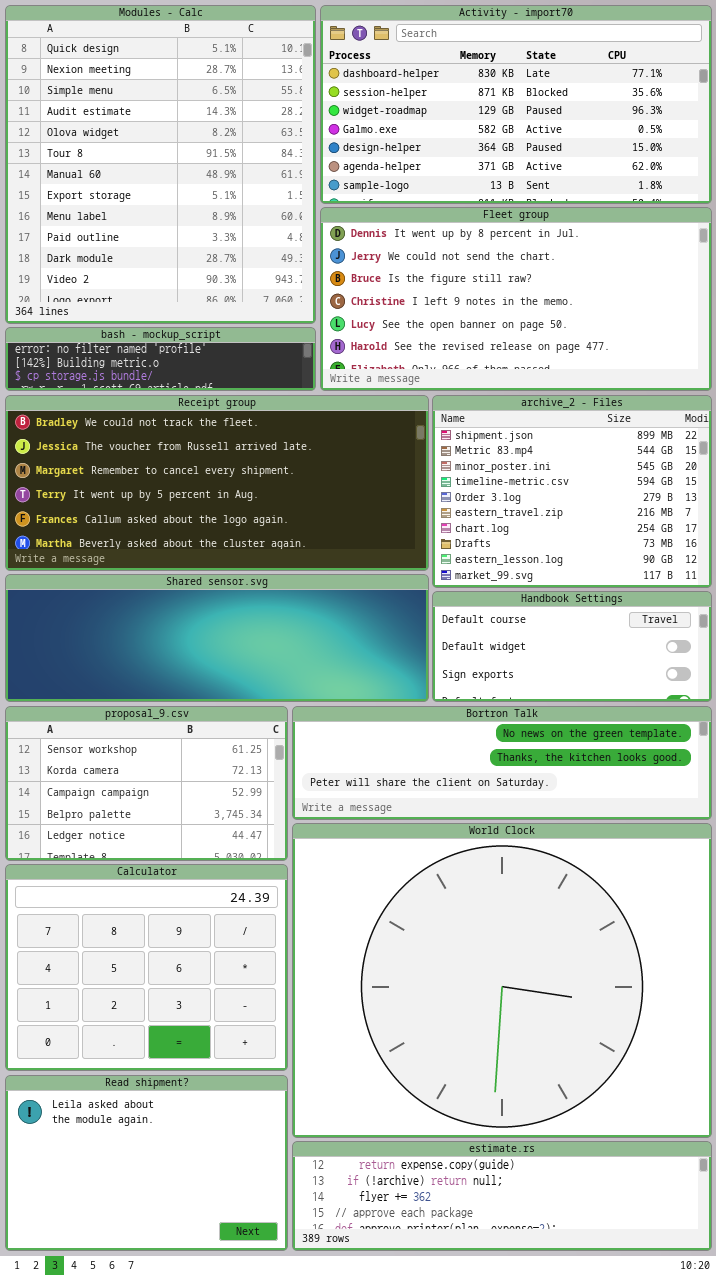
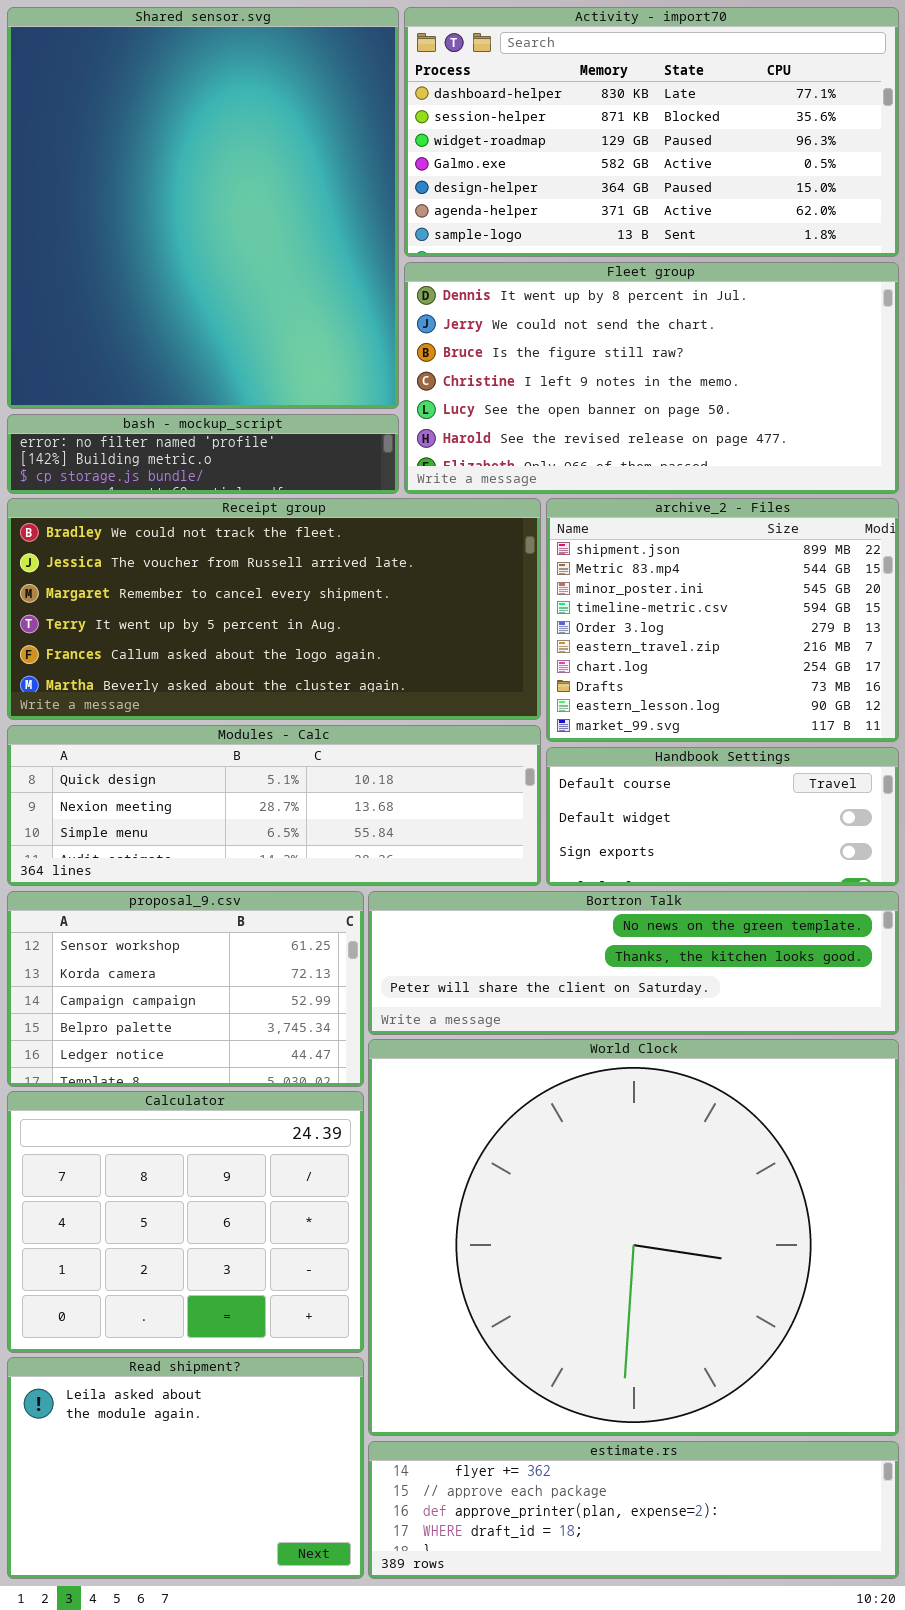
Modules - Calc: [5,5,316,324] -> [7,725,541,886], moved, resized
Shared sensor.svg: [5,574,429,702] -> [7,7,399,409], moved, resized
estimate.rs: [292,1141,712,1251] -> [368,1441,899,1579], scrolled down 2 rows

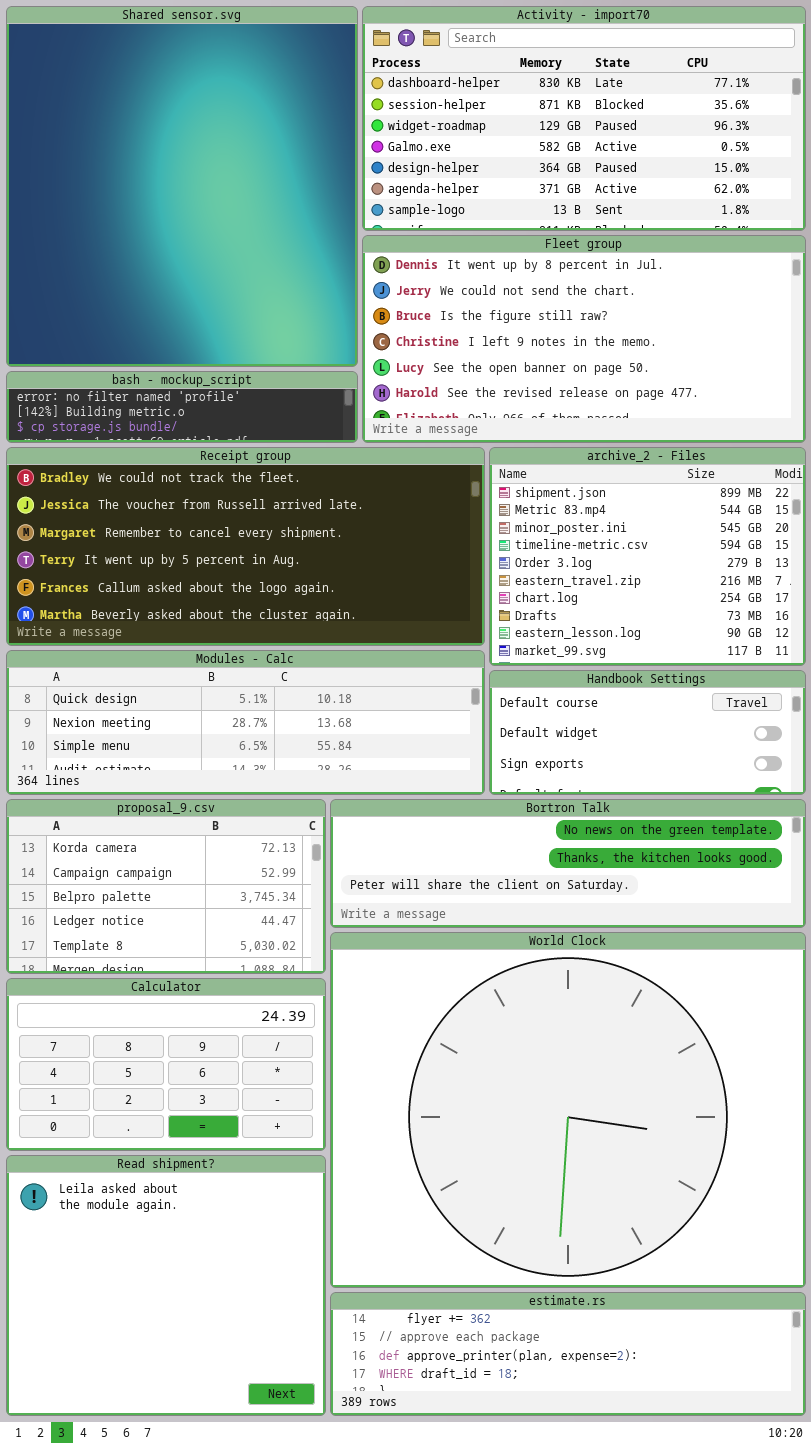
proposal_9.csv: [7,891,364,1087] -> [6,799,326,974], scrolled down 1 row
Calculator: [7,1091,364,1353] -> [6,978,326,1151], resized
Read shipment?: [7,1357,364,1579] -> [6,1155,326,1416], resized

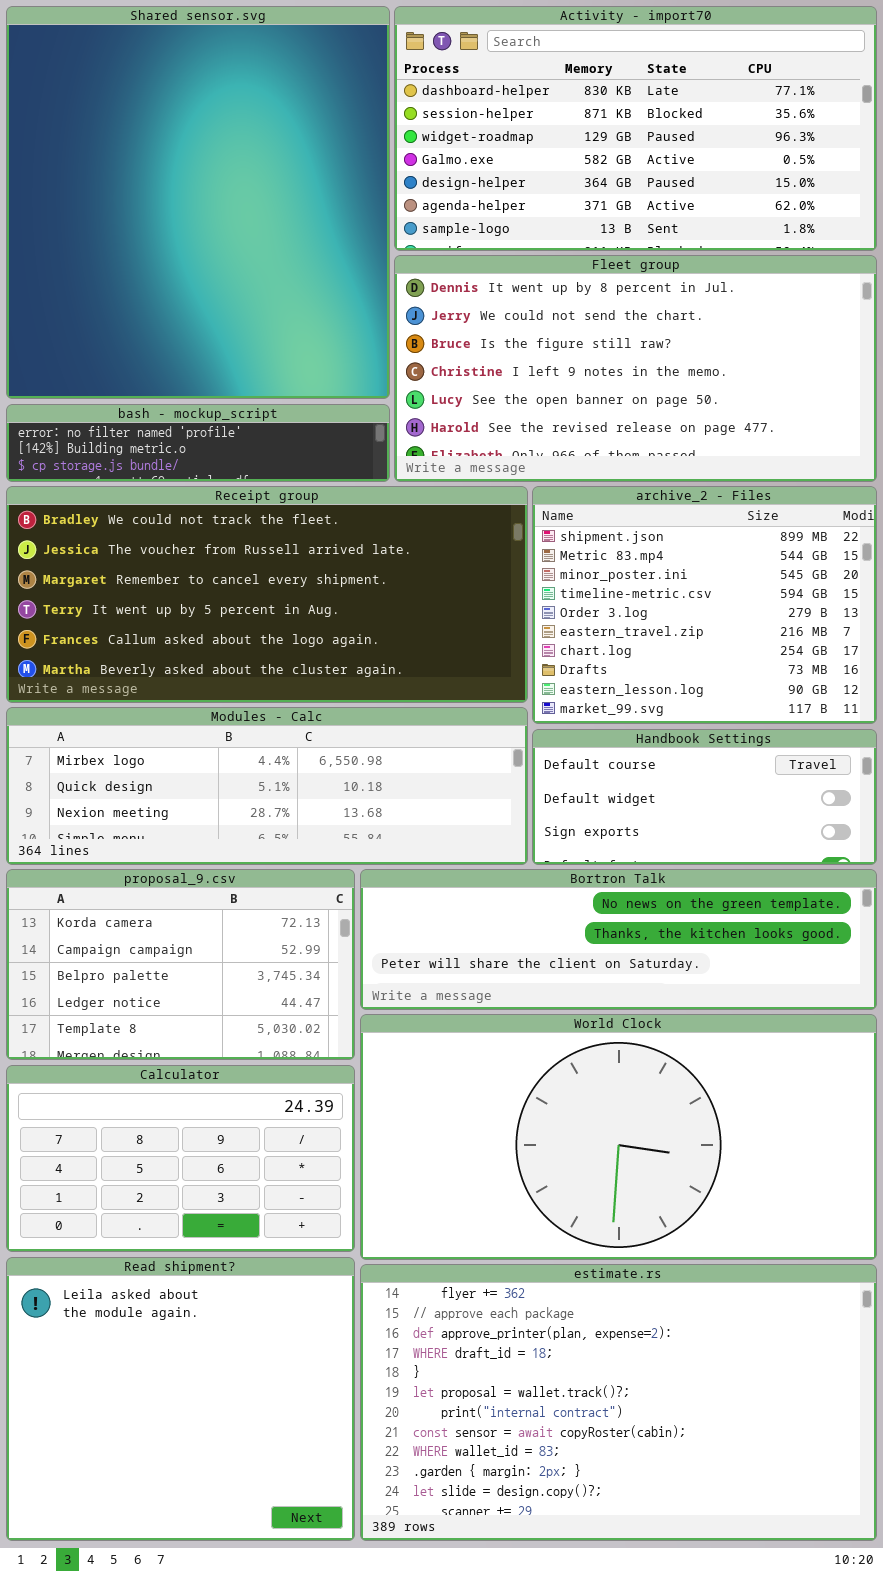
Modules - Calc: [6,650,485,795] -> [6,707,528,865], scrolled up 1 row
World Clock: [330,932,806,1288] -> [360,1014,877,1260], resized
estimate.rs: [330,1292,806,1416] -> [360,1264,877,1541], resized

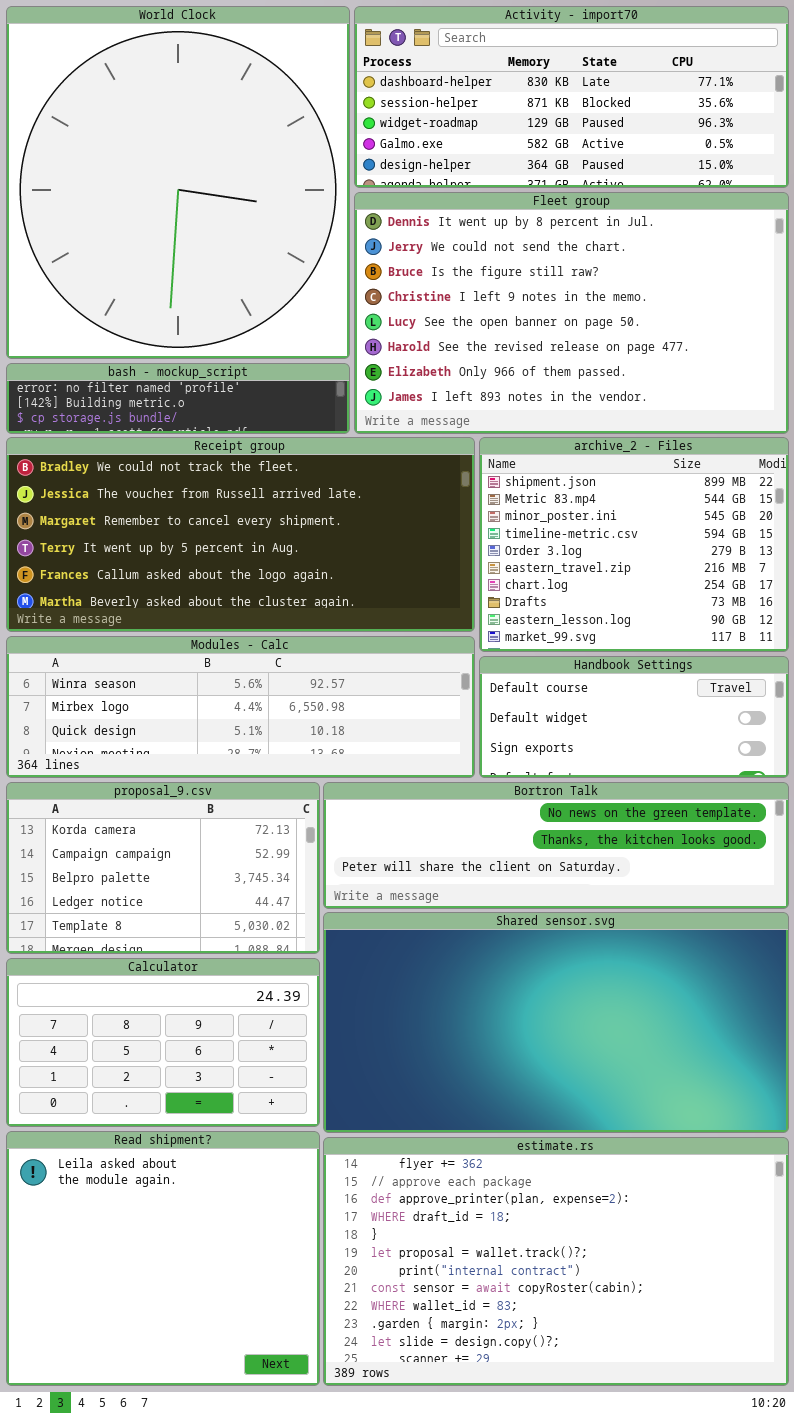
Shared sensor.svg: [6,6,390,399] -> [323,912,789,1133], moved, resized
Activity - import70: [394,6,877,251] -> [354,6,789,188], resized
Fleet group: [394,255,877,482] -> [354,192,789,434], resized
Modules - Calc: [6,707,528,865] -> [6,636,475,778], scrolled up 1 row
World Clock: [360,1014,877,1260] -> [6,6,350,359], moved, resized

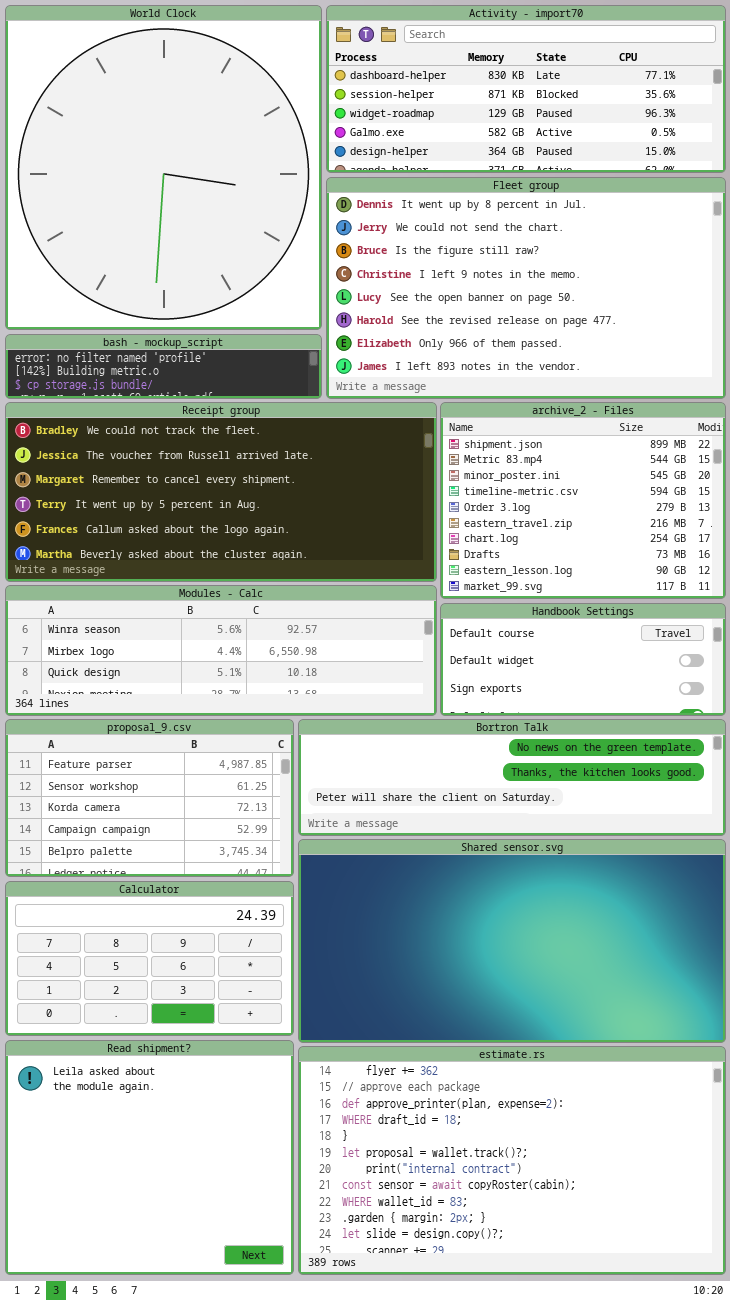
proposal_9.csv: [6,782,320,954] -> [5,719,294,877], scrolled up 2 rows

